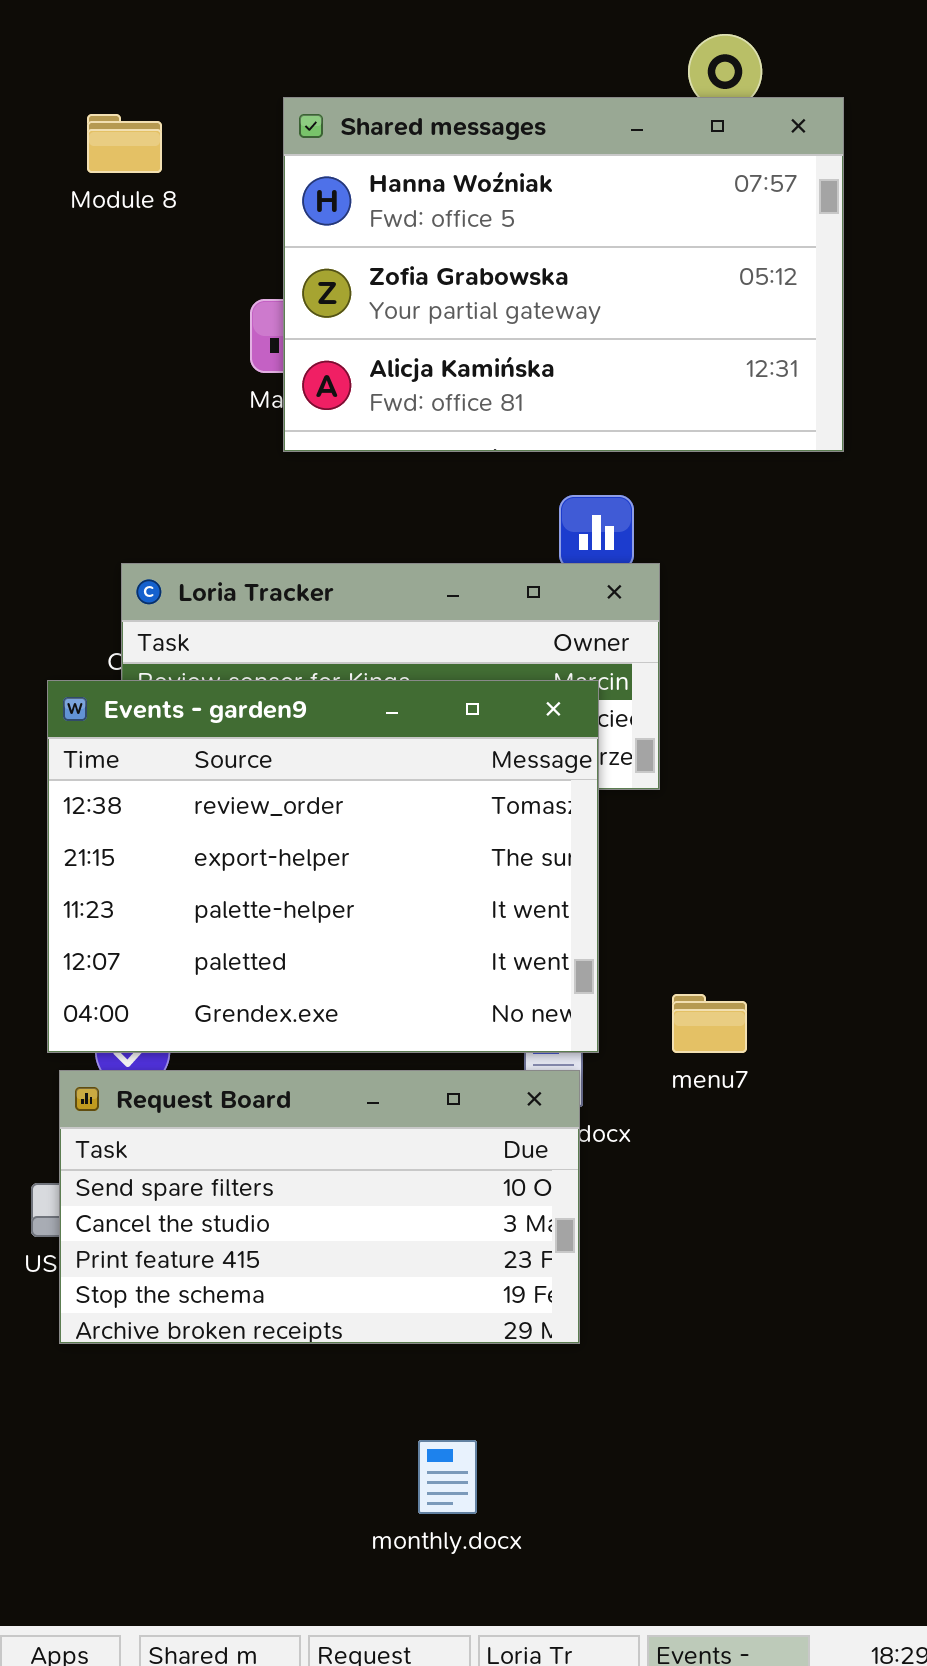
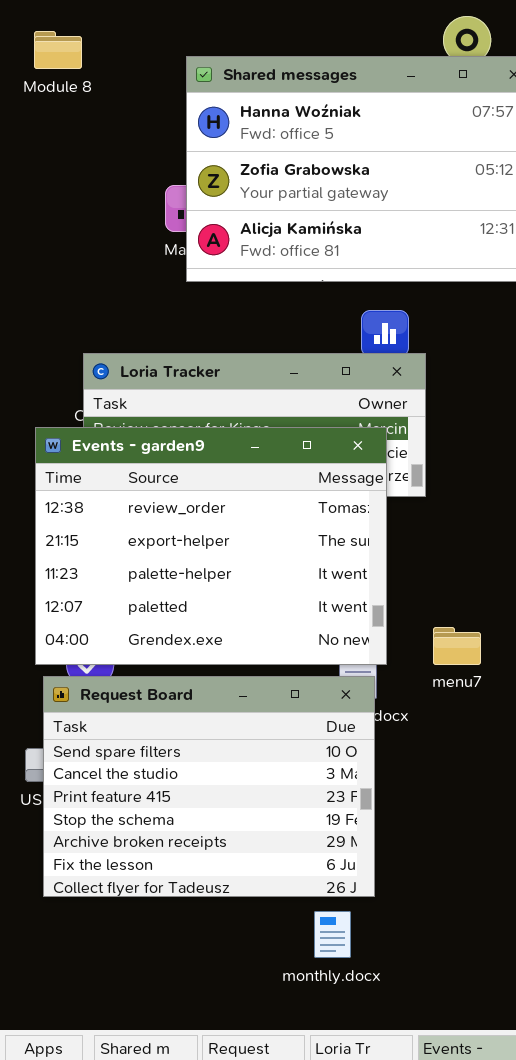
Module 8: [87,114,162,173] -> [34,31,82,69], moved
Request Board: [59,1070,580,1344] -> [43,676,375,897], resized
monthly.docx: [418,1440,477,1514] -> [314,911,351,958], moved

